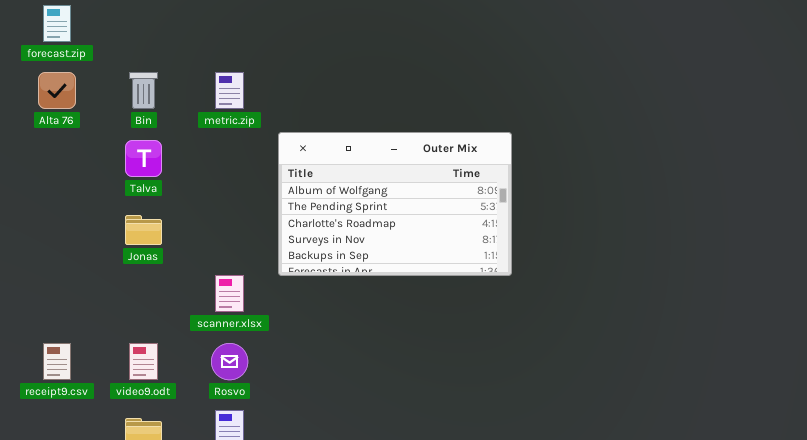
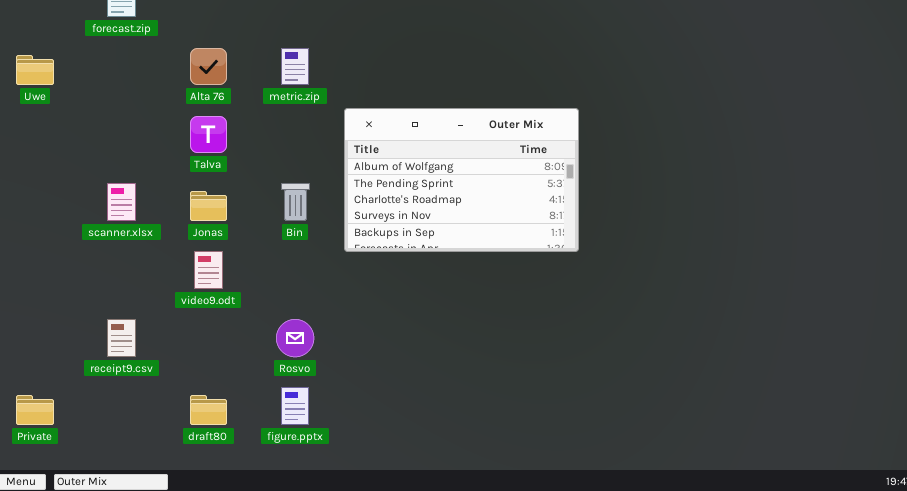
Alta 76: [38,72,76,109] -> [190,48,227,85], moved
Bin: [129,72,158,109] -> [281,183,310,221], moved
scanner.xlsx: [215,275,244,312] -> [107,183,136,221], moved
video9.odt: [129,343,158,380] -> [194,251,223,289], moved

